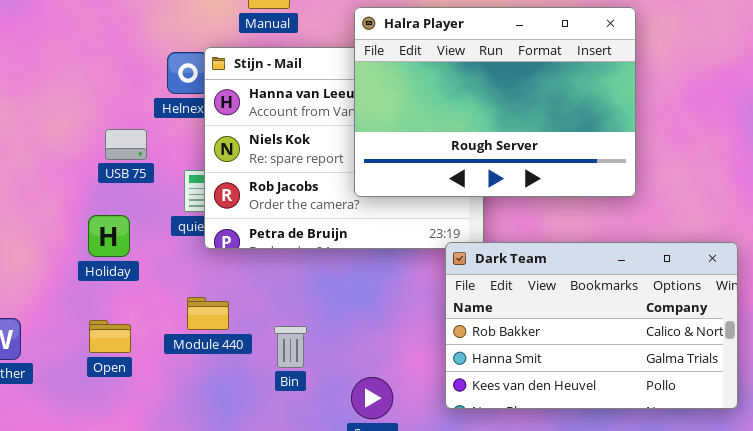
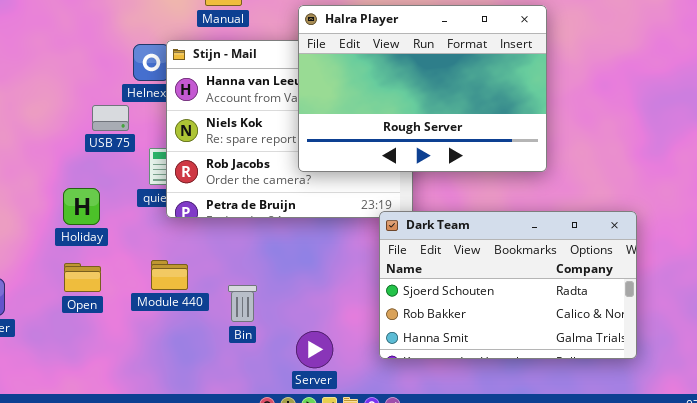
USB 75: [105,129,147,160] -> [92,105,129,131], moved
Dark Team: [445,242,738,409] -> [379,211,637,359], scrolled up 1 row
Open: [89,320,131,353] -> [64,263,101,292], moved

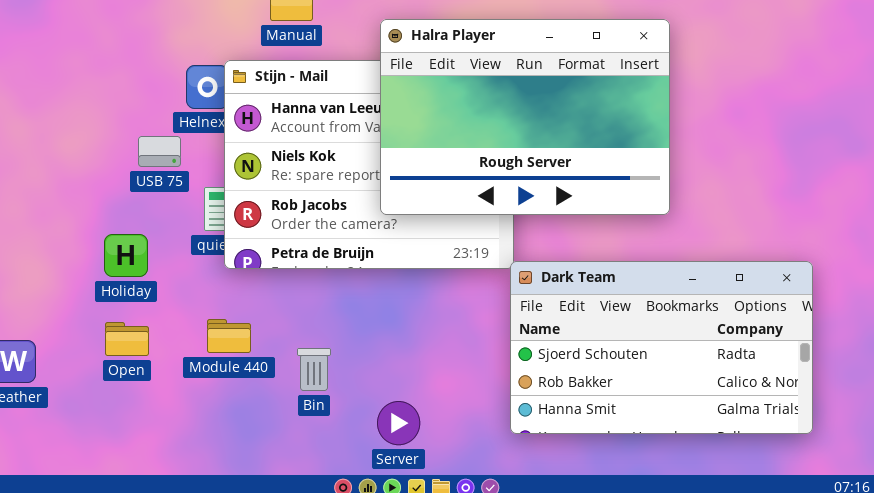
Dark Team: [379,211,637,359] -> [510,261,813,434], moved

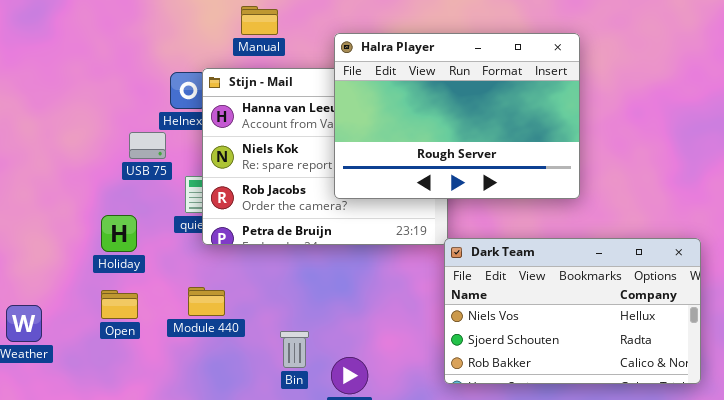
Dark Team: [510,261,813,434] -> [444,238,701,384], scrolled up 1 row
Bin: [297,348,331,391] -> [280,331,309,368], moved

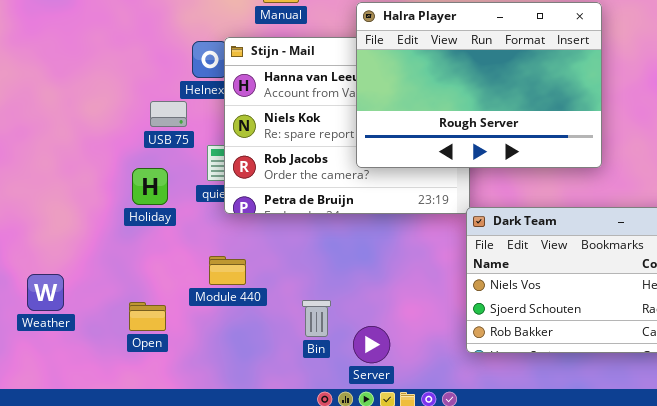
Holiday: [101,215,137,252] -> [132,168,168,205], moved
Open: [101,290,138,319] -> [129,302,166,331], moved

